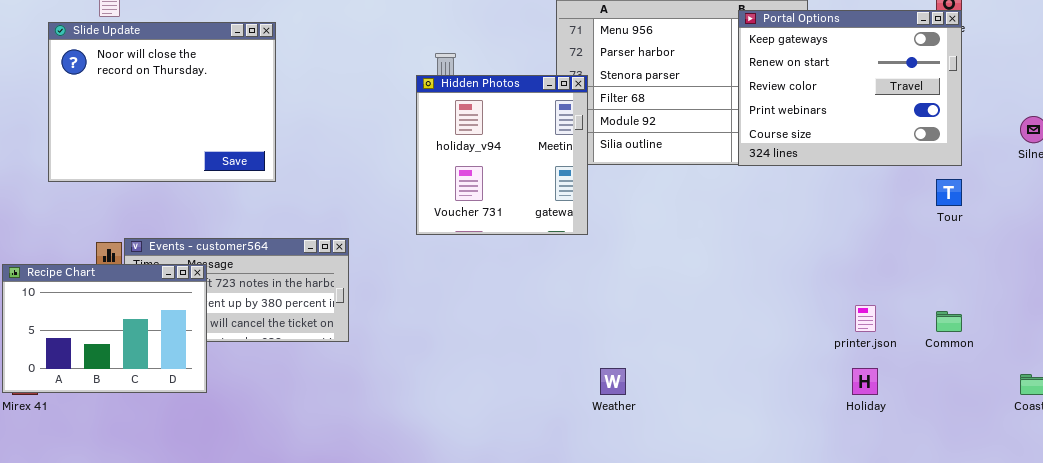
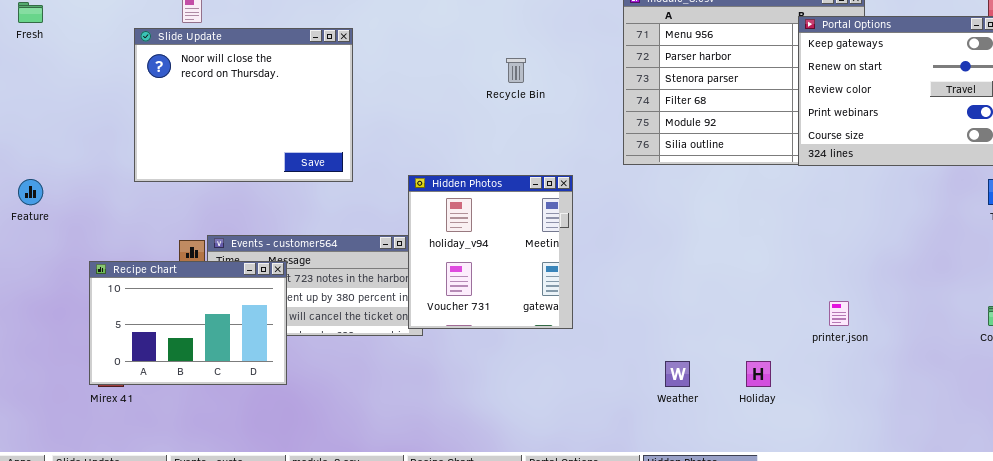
Hidden Photos: [416,75,588,235] -> [408,175,573,329], moved
printer.json: [855,305,876,332] -> [829,301,849,326], moved
Holiday: [852,368,878,395] -> [746,361,771,387], moved

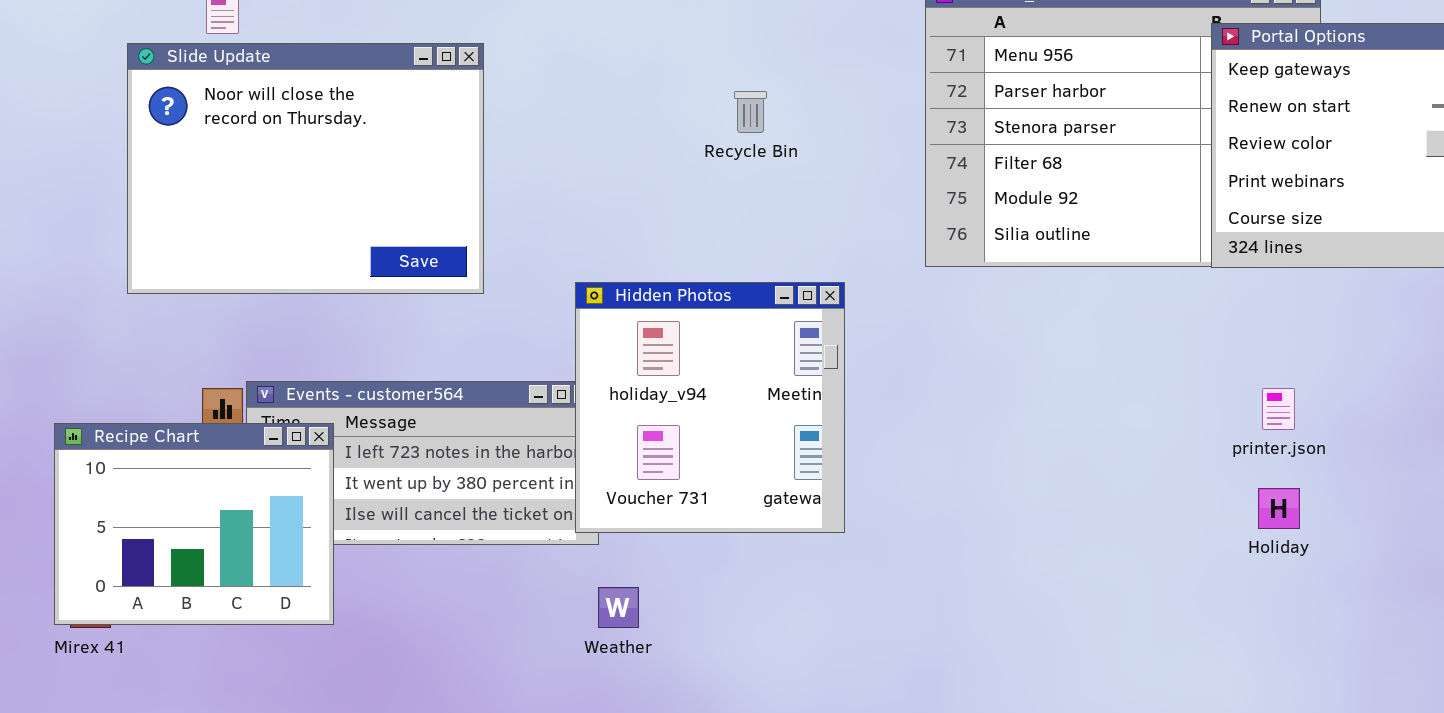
Recipe Chart: [89,261,287,385] -> [54,423,334,625], resized
printer.json: [829,301,849,326] -> [1262,388,1295,430], moved
Weather: [665,361,690,387] -> [598,587,639,628], moved
Holiday: [746,361,771,387] -> [1258,488,1300,529], moved

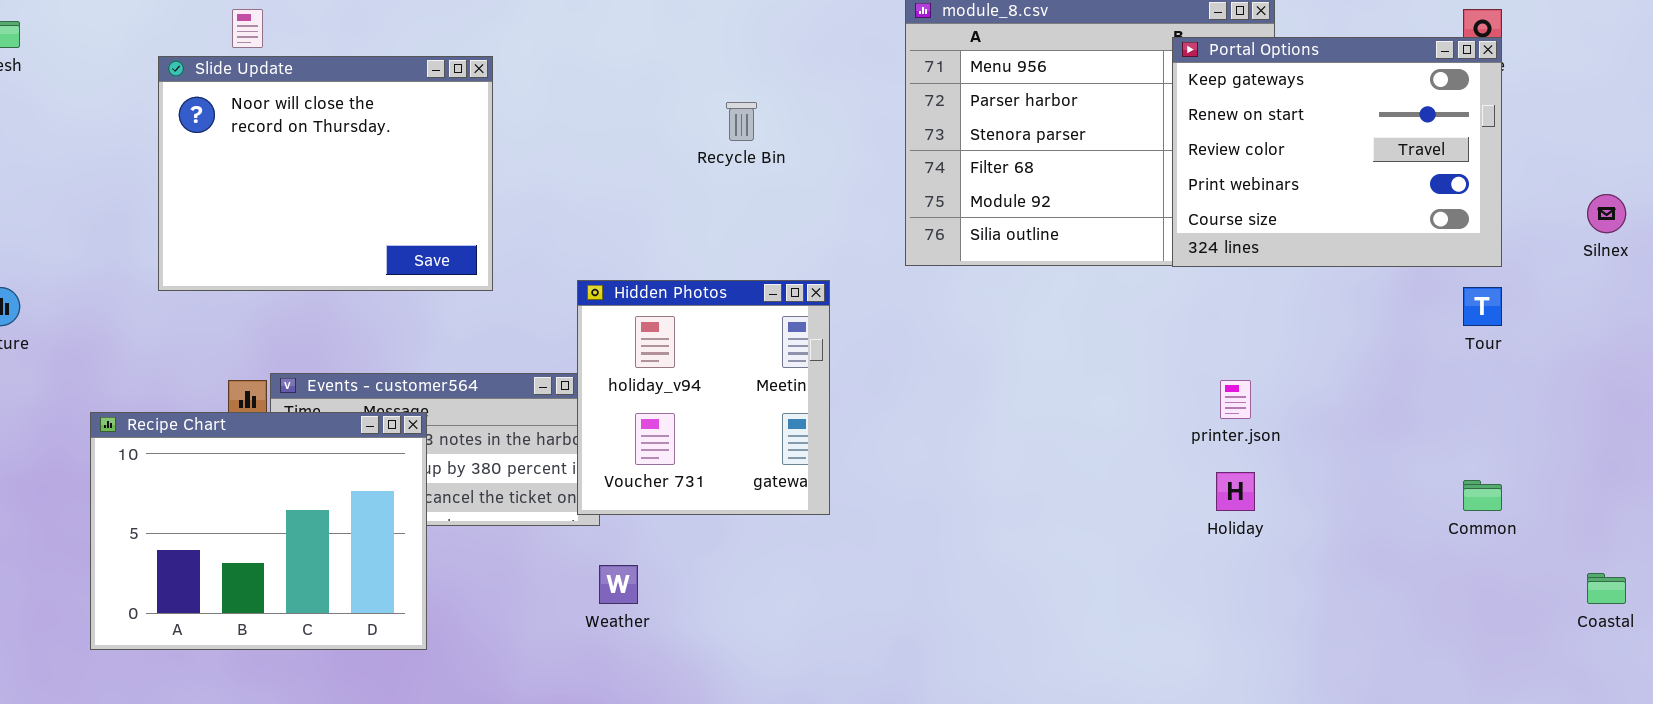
Recipe Chart: [54,423,334,625] -> [90,412,427,650], resized

